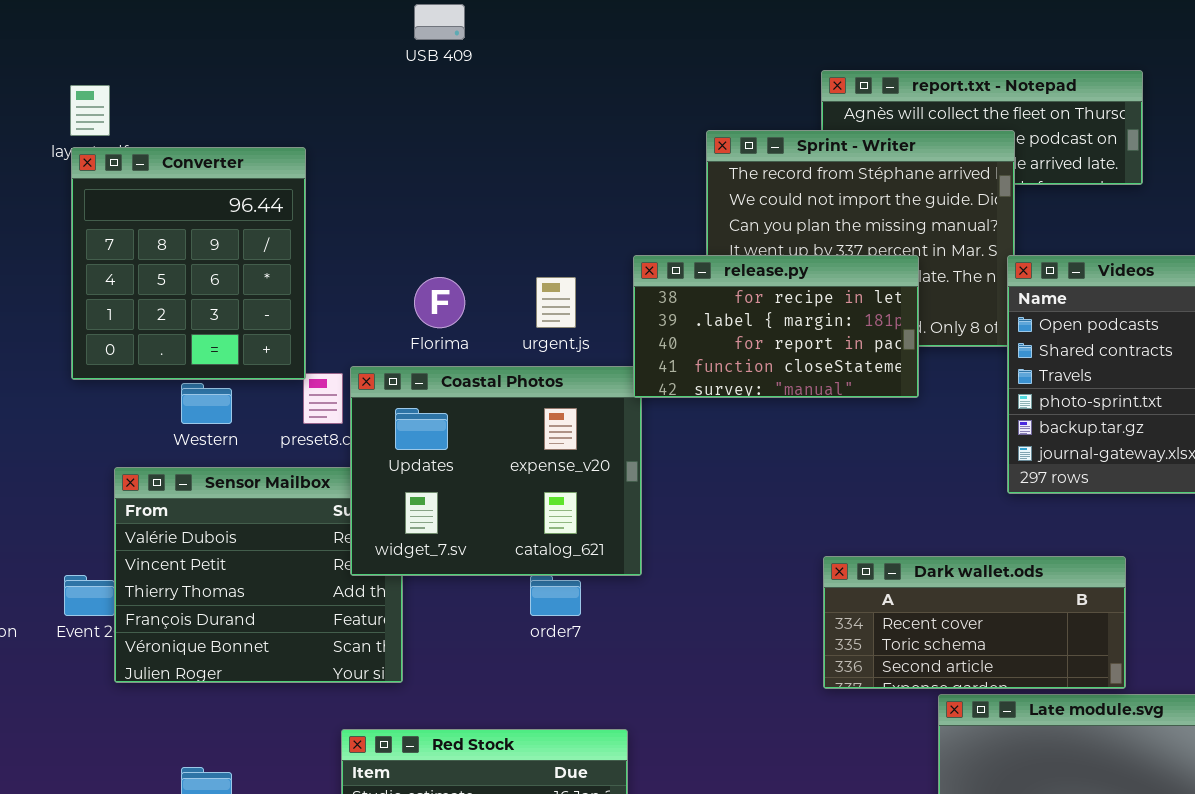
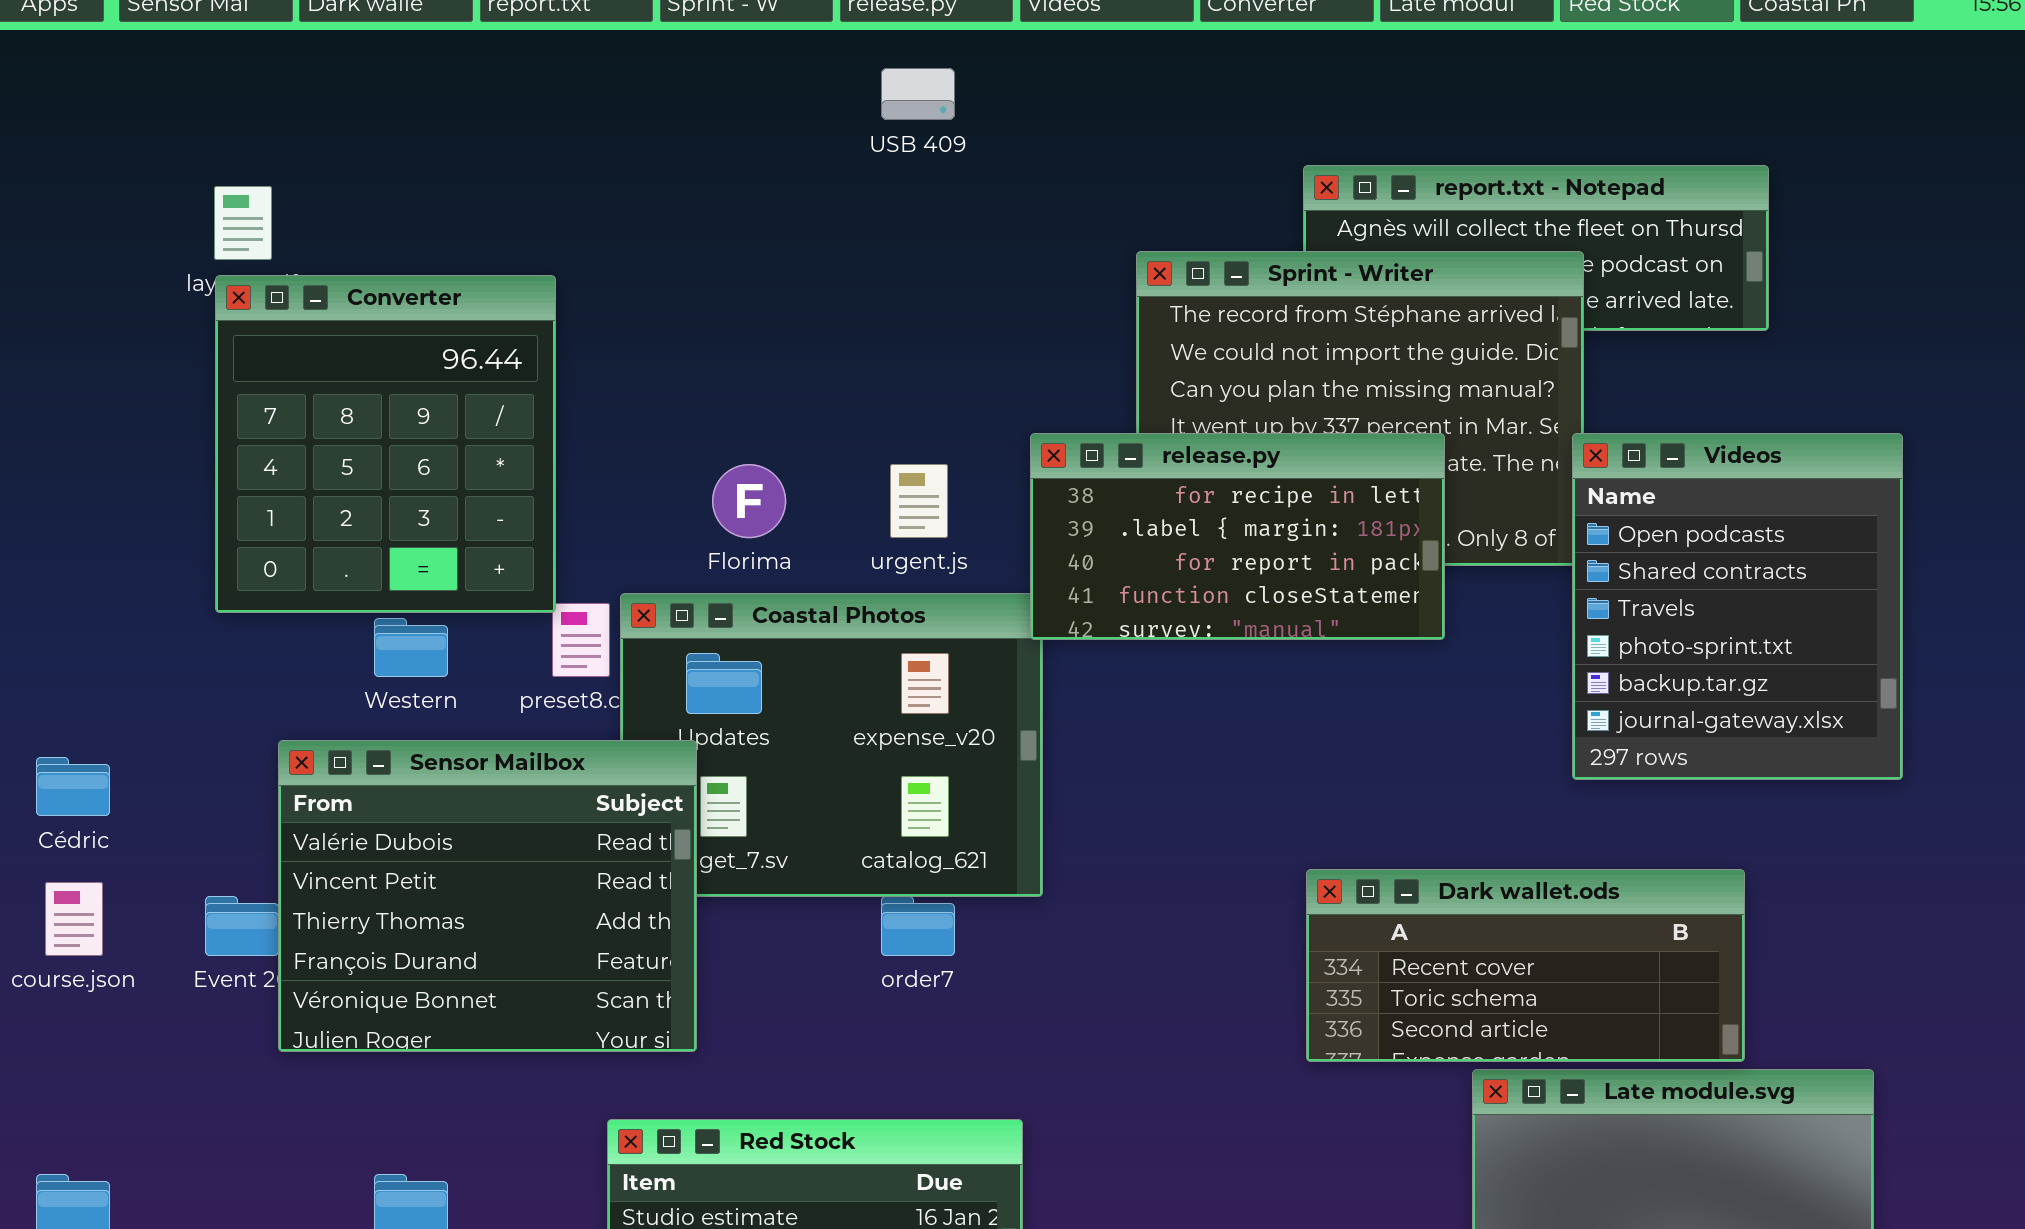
USB 409: [414,4,465,40] -> [881,68,955,120], moved
Sensor Mailbox: [114,467,403,683] -> [278,740,697,1052], raised

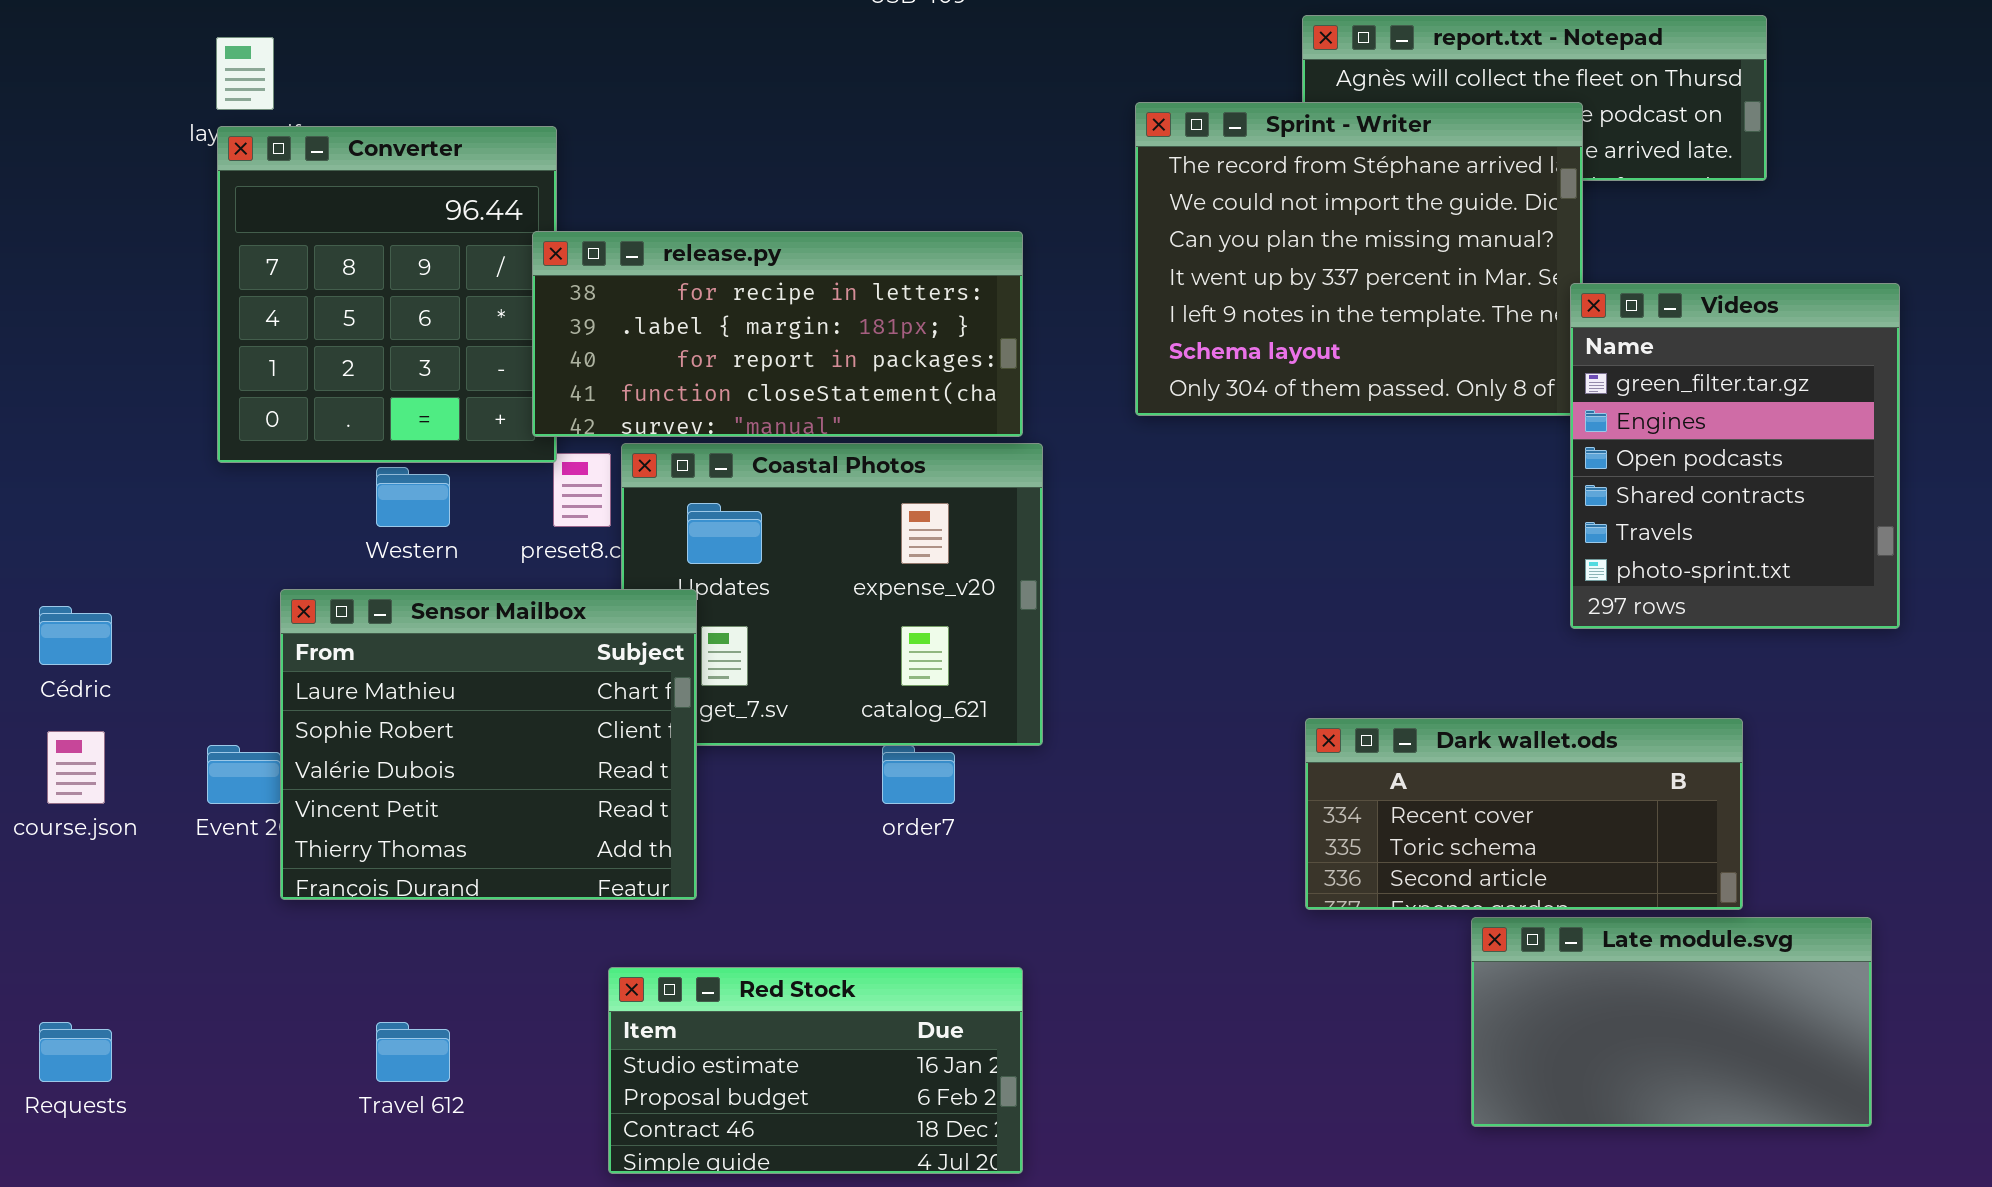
release.py: [1030,433,1445,640] -> [532,231,1023,437], moved, resized
Videos: [1572,433,1903,780] -> [1570,283,1900,629], scrolled up 2 rows
Sensor Mailbox: [278,740,697,1052] -> [280,589,697,900], scrolled up 2 rows

